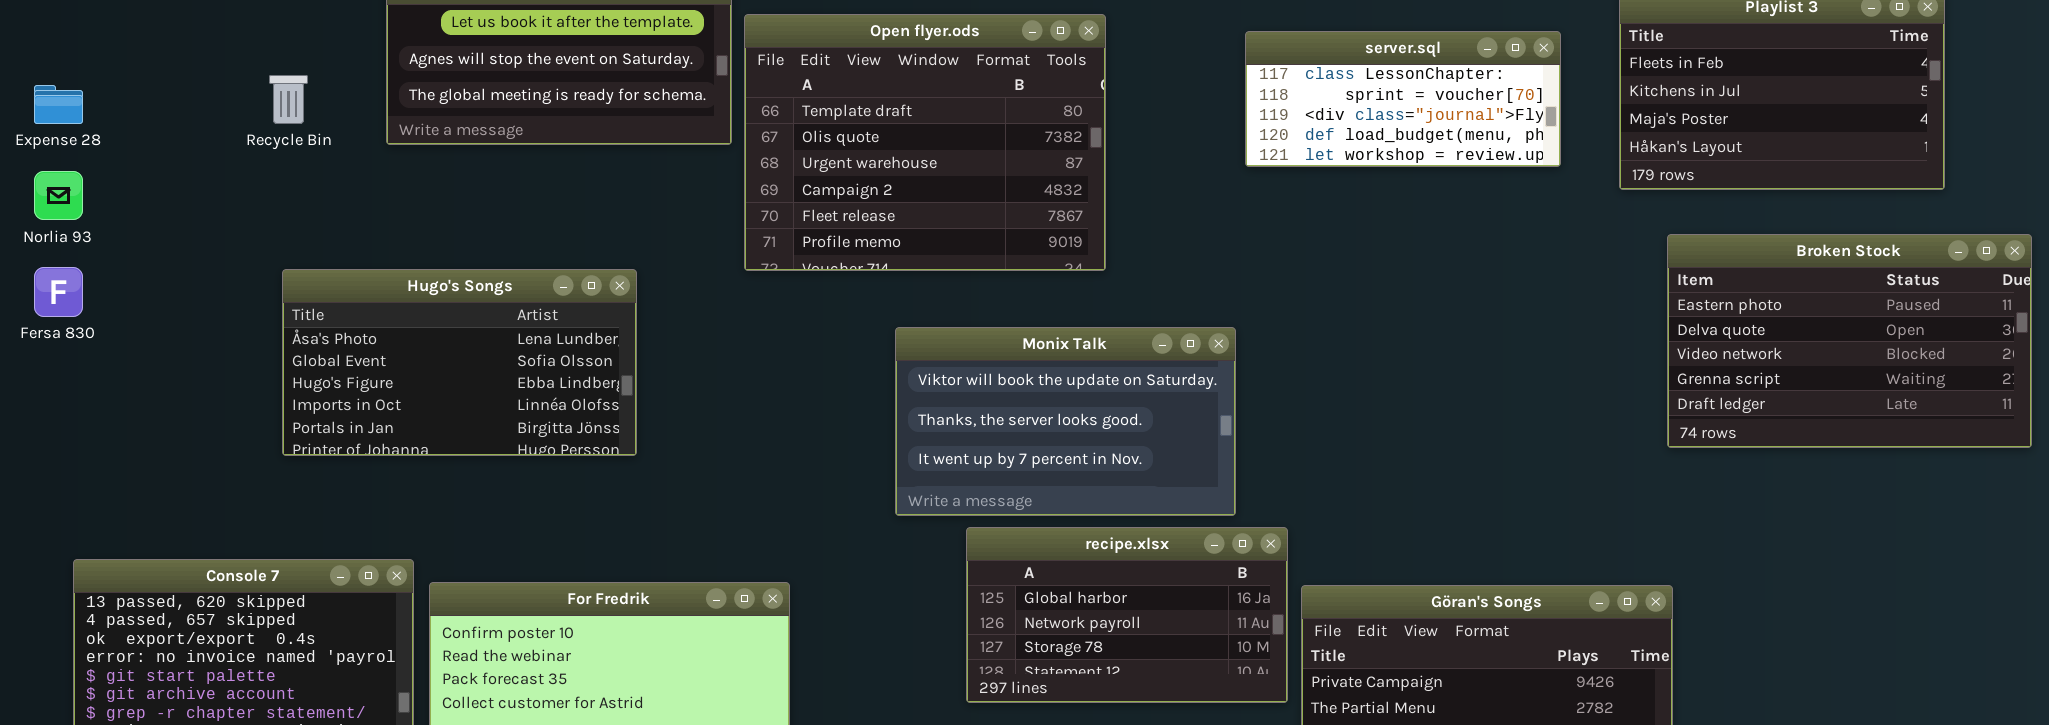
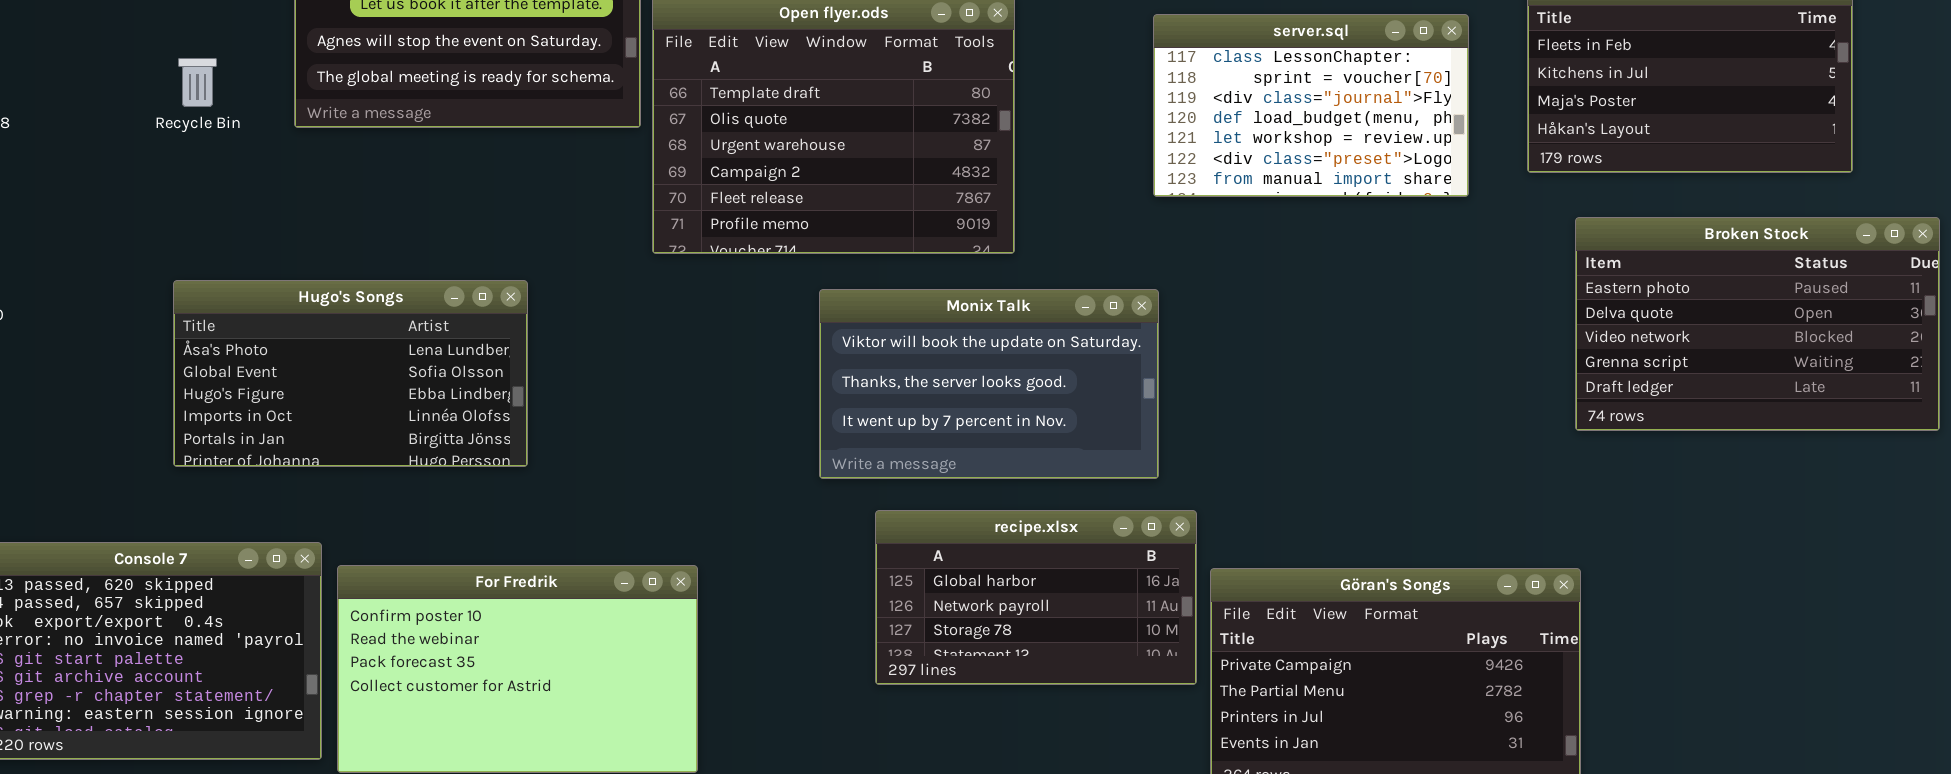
server.sql: [1245,31,1561,167] -> [1153,14,1469,197], resized
Hugo's Songs: [282,269,637,456] -> [173,280,528,467], moved
Monix Talk: [895,327,1236,516] -> [819,289,1159,479], moved

